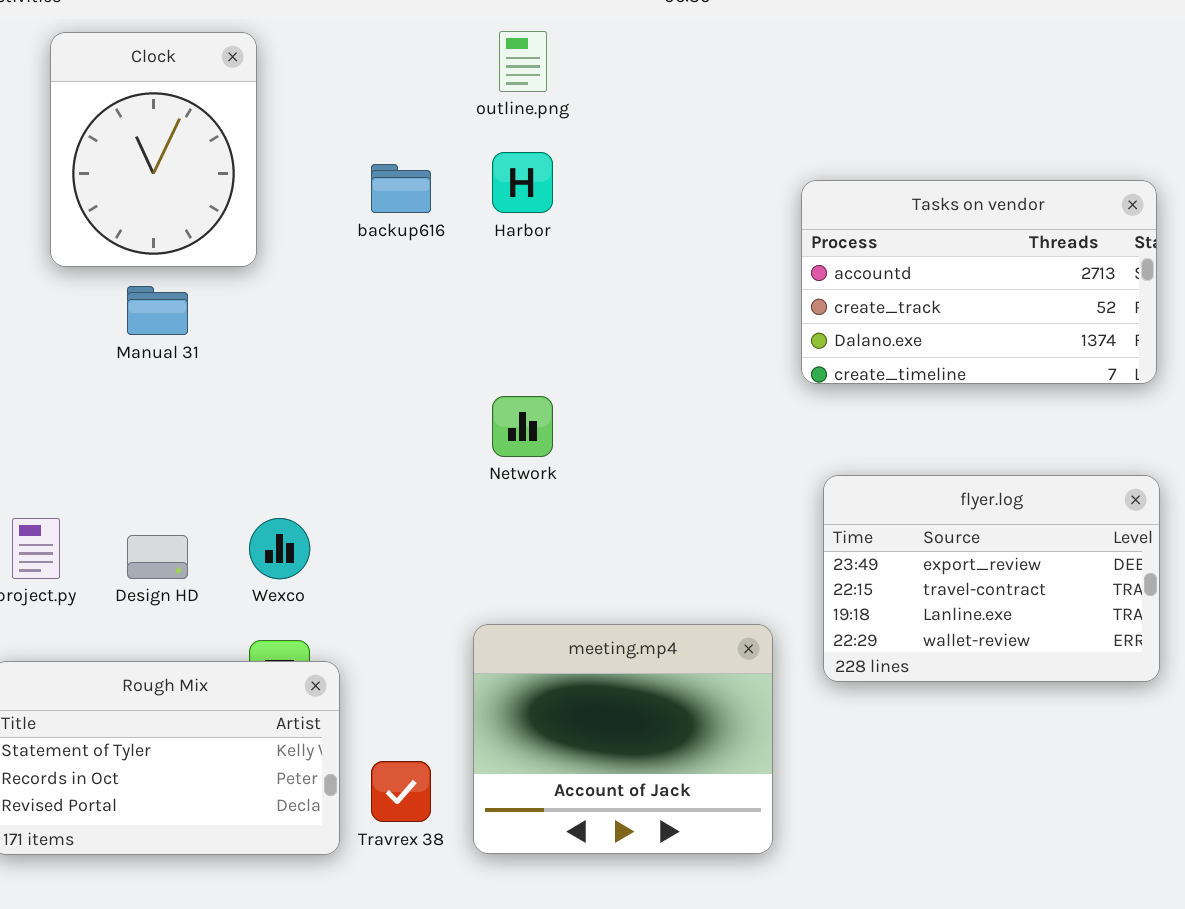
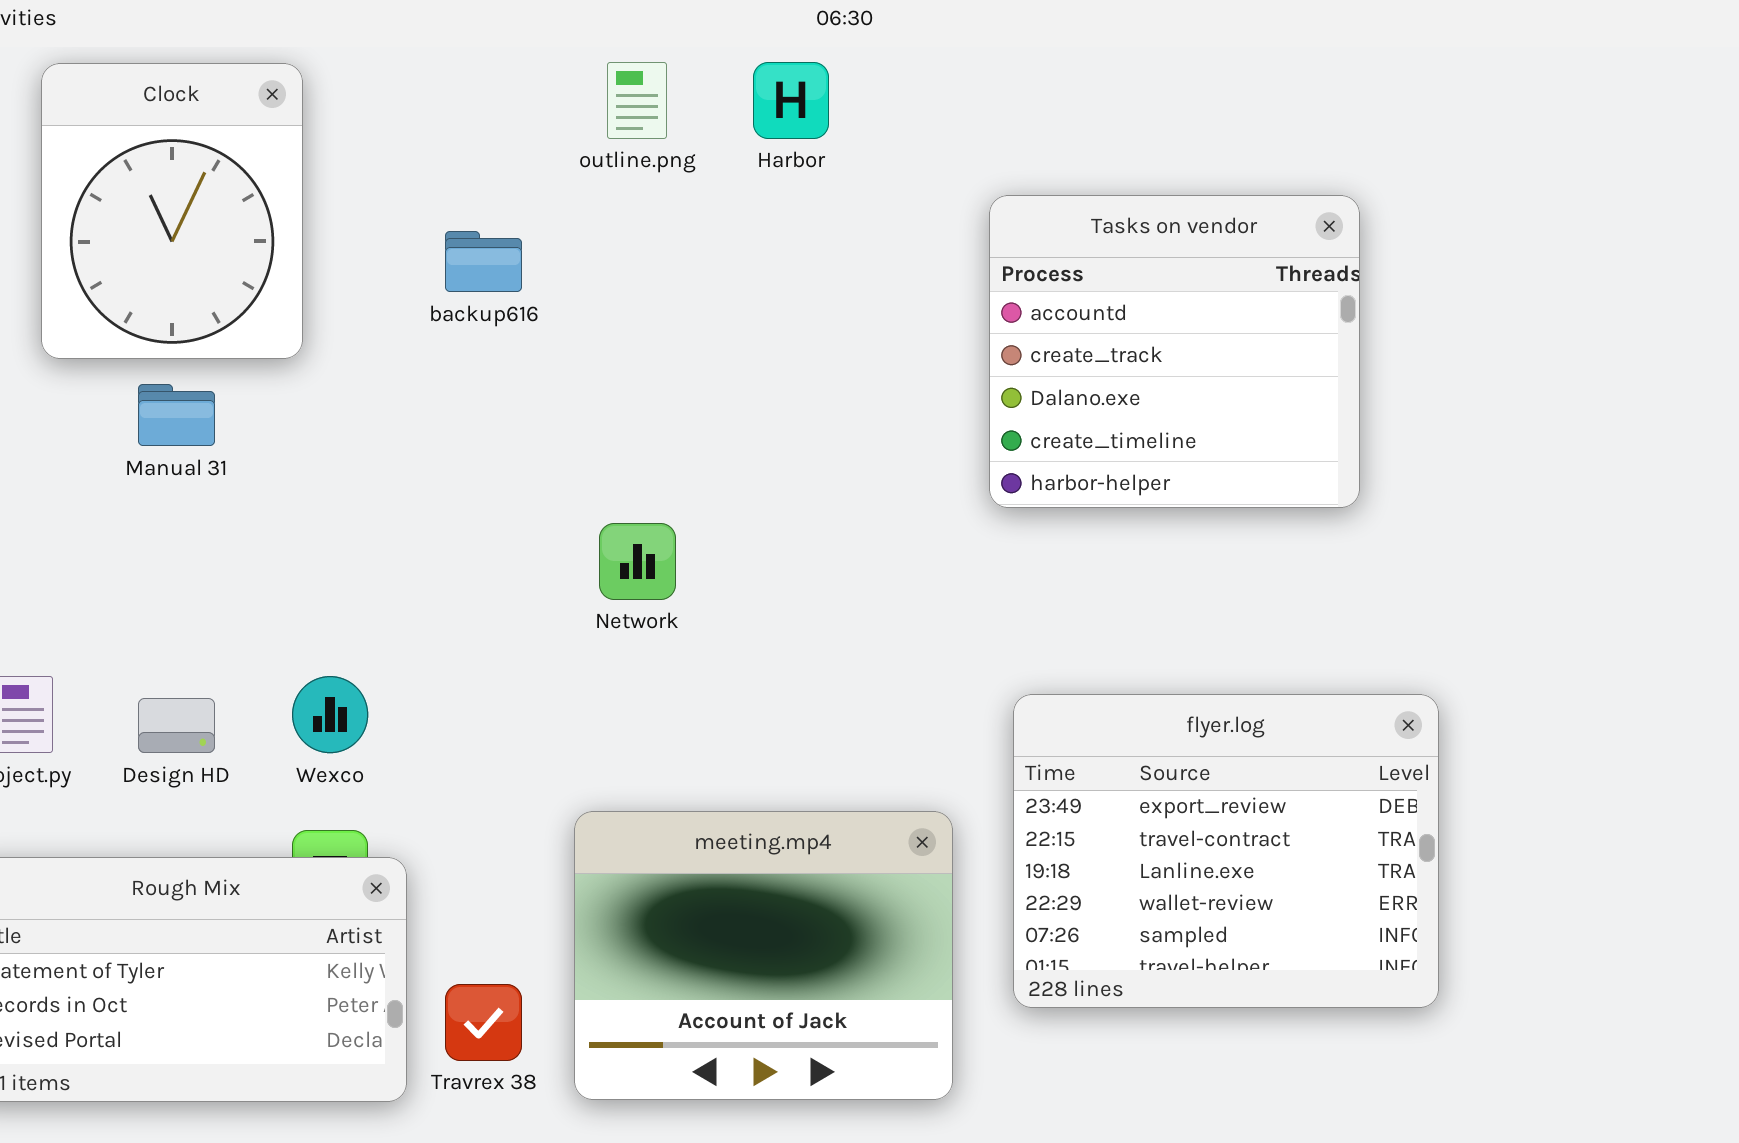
Harbor: [492,152,553,213] -> [753,62,829,139], moved
Tasks on vendor: [801,180,1157,384] -> [989,195,1360,508], resized
flyer.log: [823,475,1160,682] -> [1013,694,1439,1008], moved, resized

